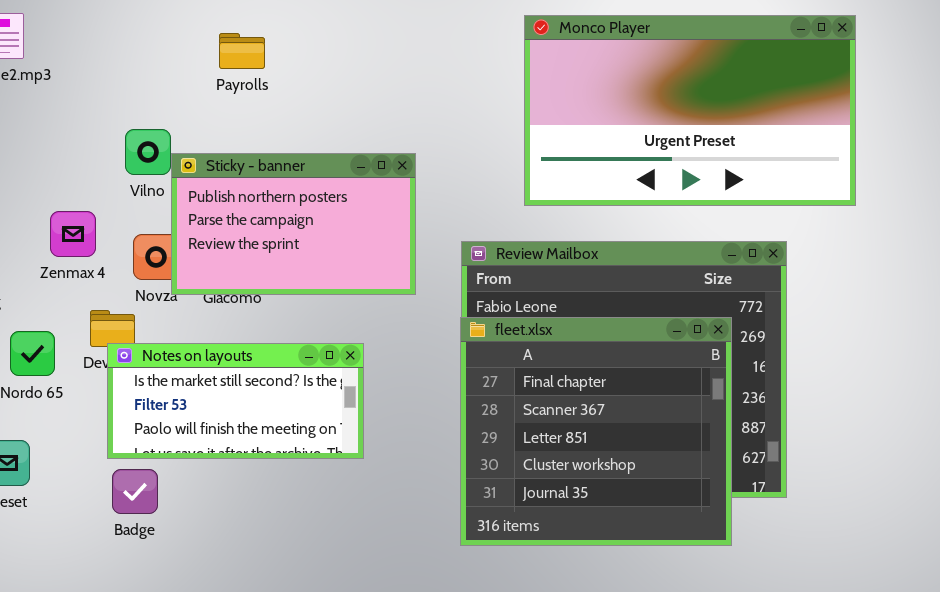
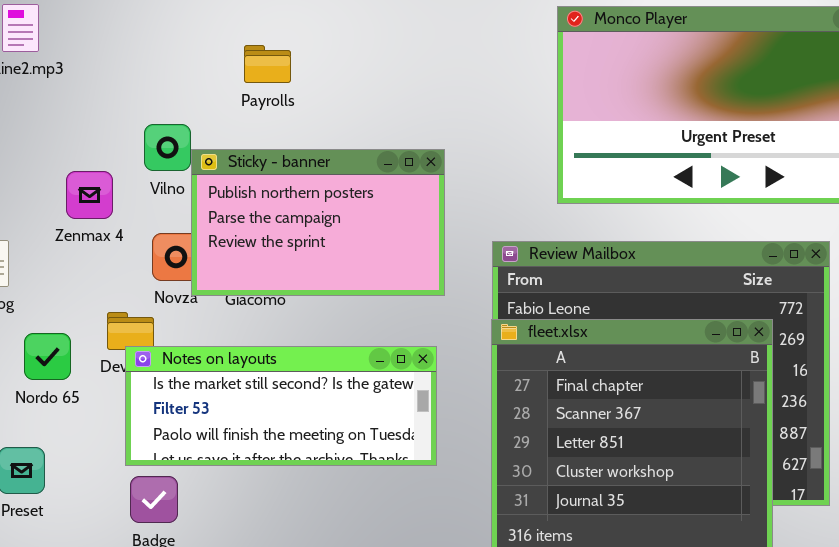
Payrolls: [219,33,265,69] -> [244,45,291,83], moved
Zenmax 4: [50,211,96,257] -> [66,171,113,219], moved
Notes on layouts: [107,343,364,459] -> [125,346,437,466], resized

